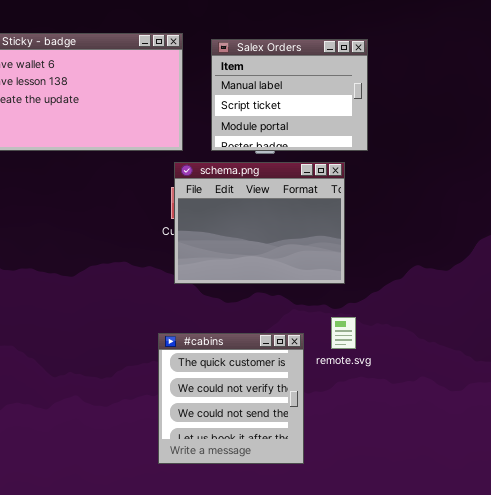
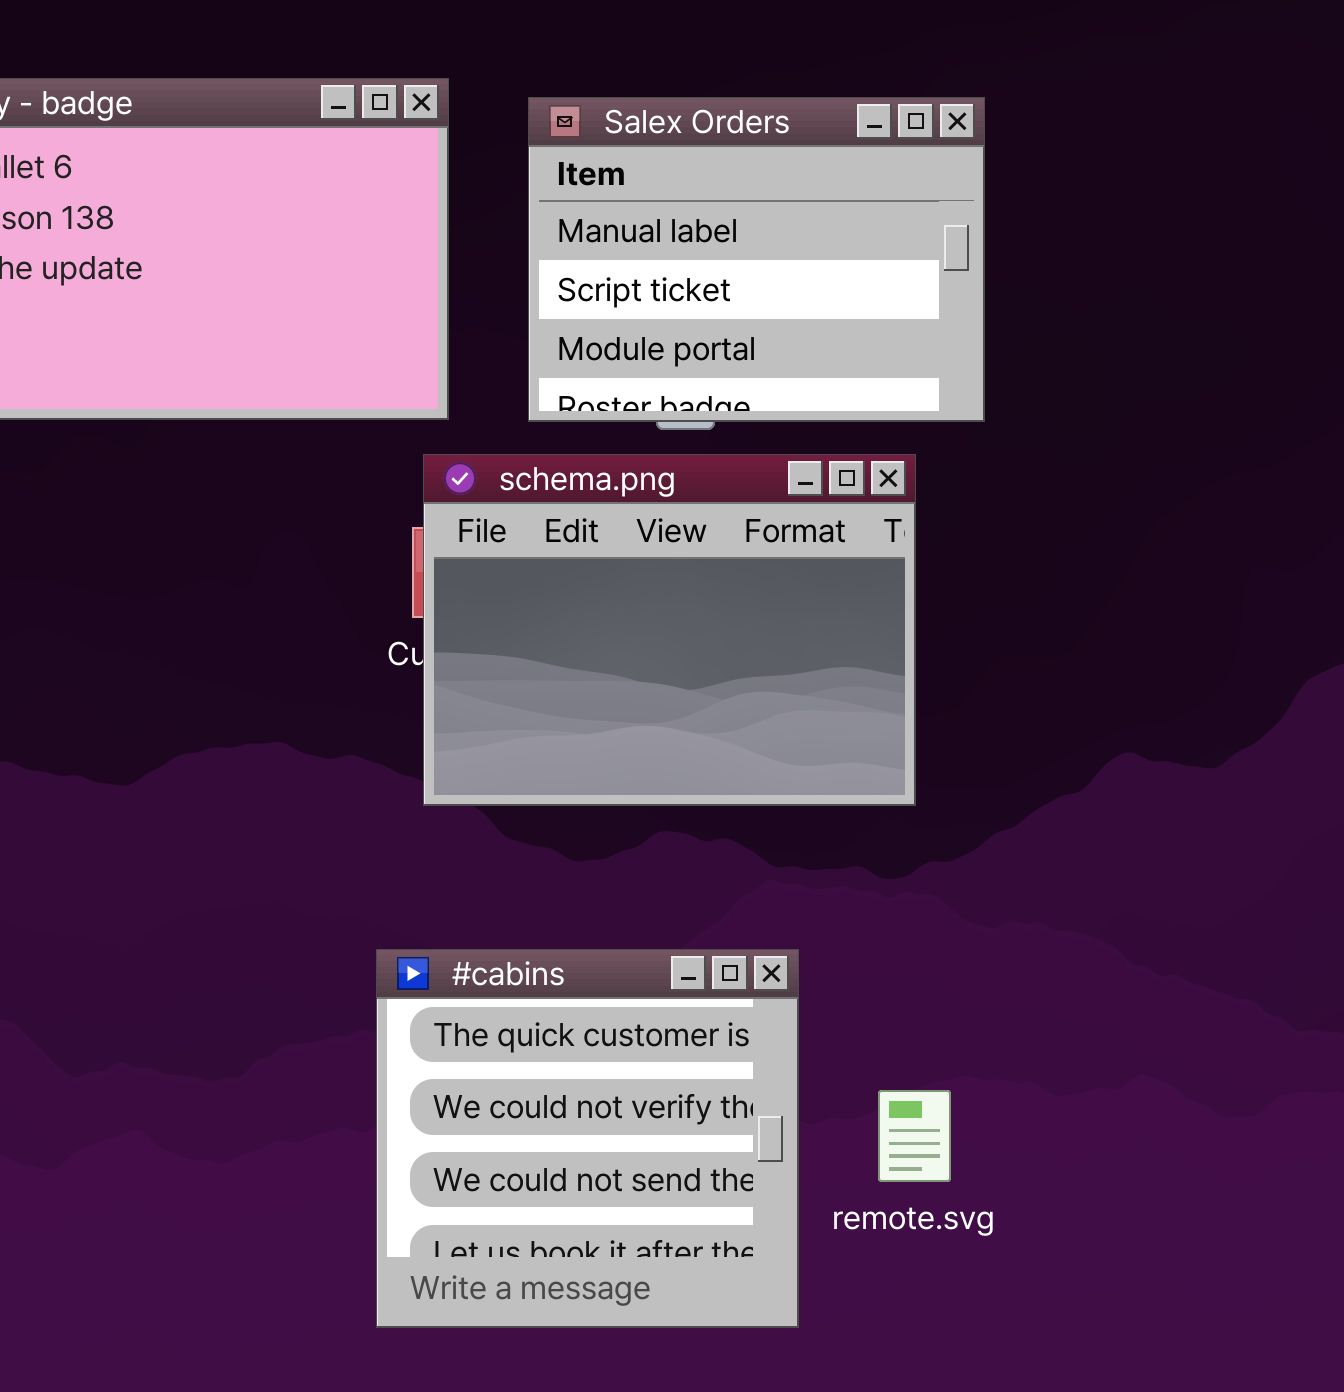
remote.svg: [331,317,356,349] -> [878,1090,951,1182], moved

